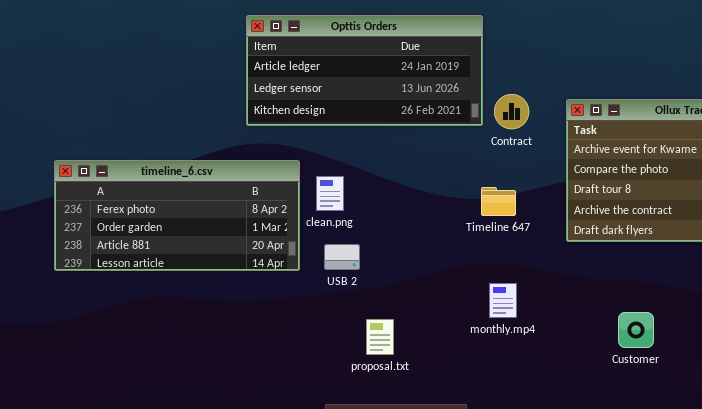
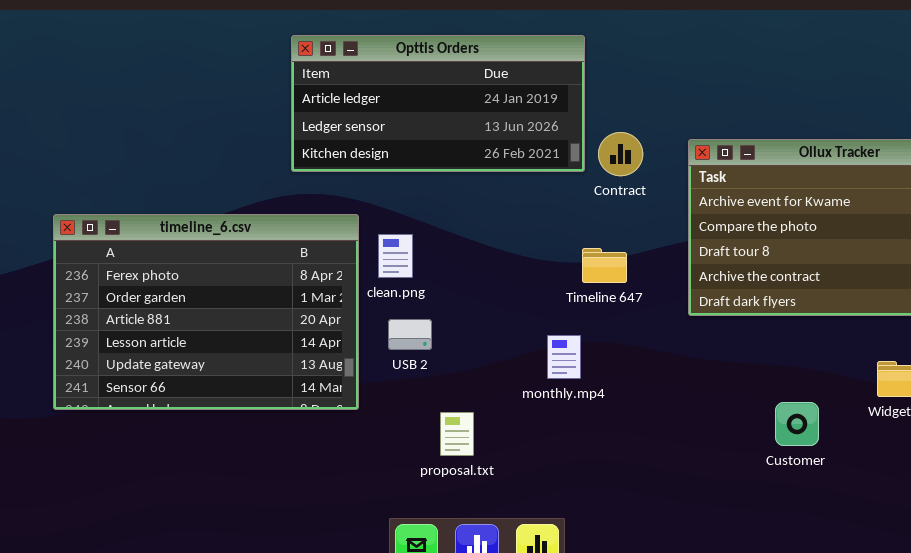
timeline_6.csv: [54,160,300,271] -> [53,214,359,410], resized
monthly.mp4: [489,283,517,318] -> [547,335,581,379], moved
Customer: [618,312,654,348] -> [775,402,819,446], moved

